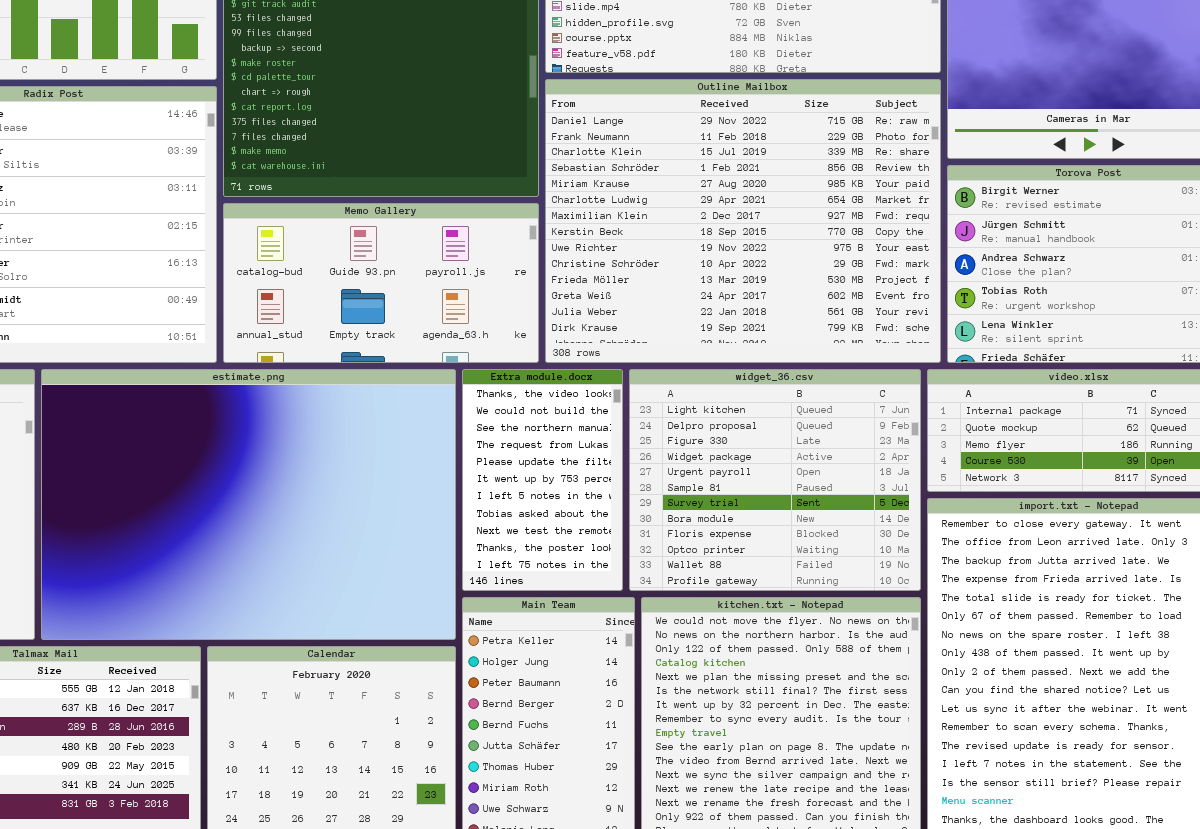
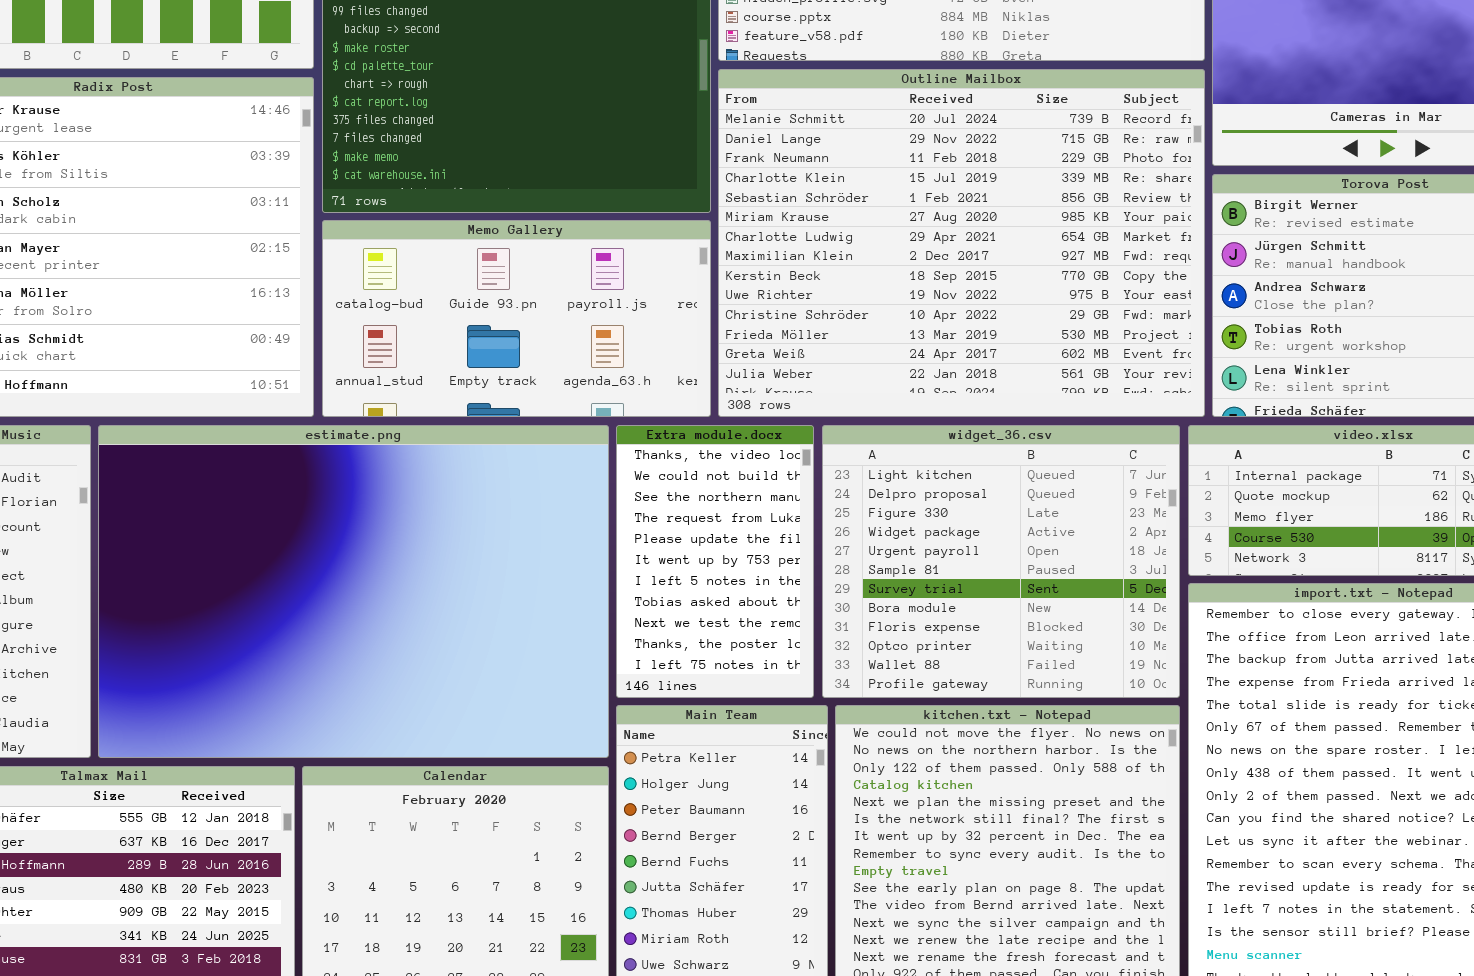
Outline Mailbox: [545,79,941,363] -> [718,69,1205,417], scrolled up 1 row

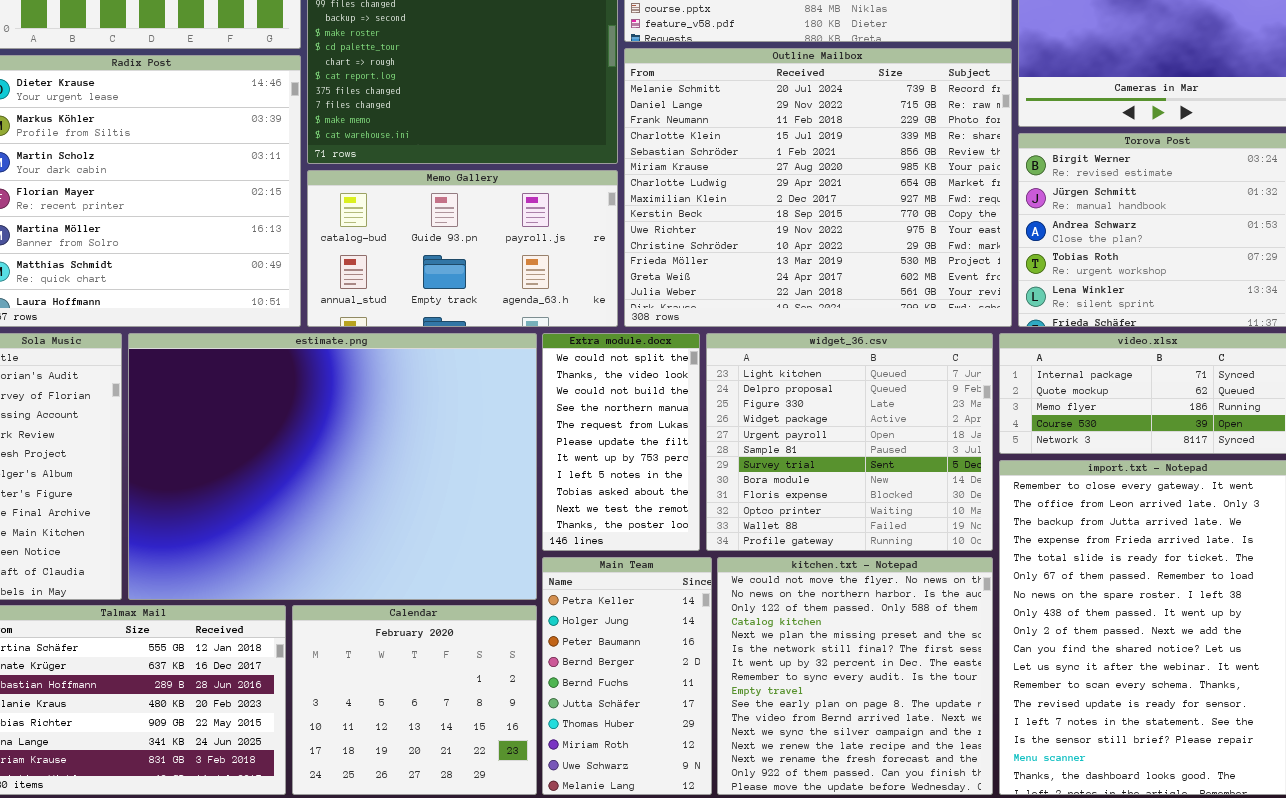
Extra module.docx: [616,425,814,698] -> [542,333,700,551], scrolled up 1 row

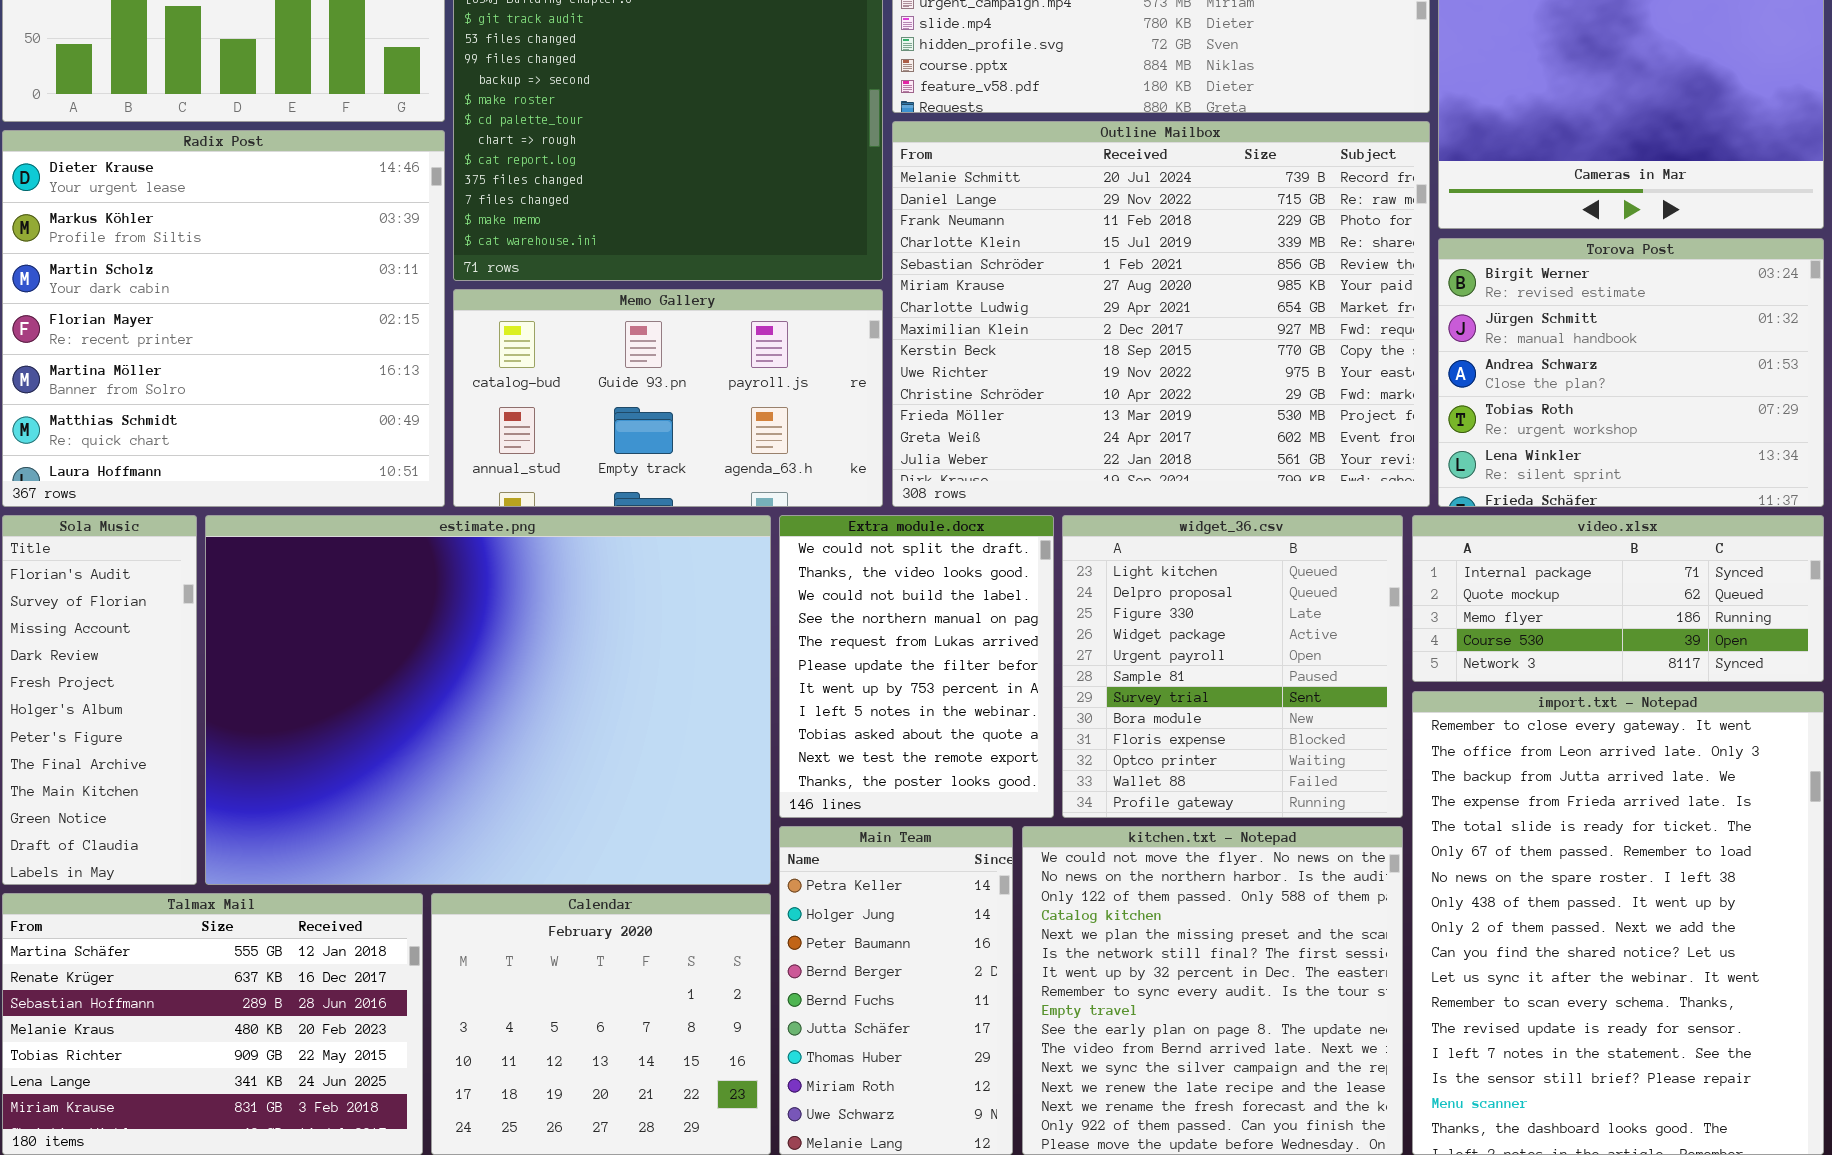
Extra module.docx: [542,333,700,551] -> [779,515,1054,818], resized
widget_36.csv: [706,333,993,551] -> [1062,515,1403,818], resized

